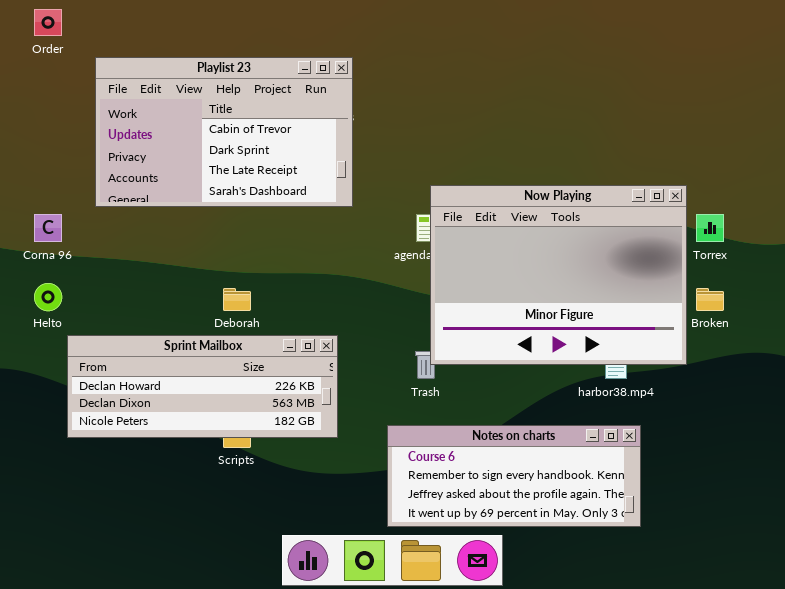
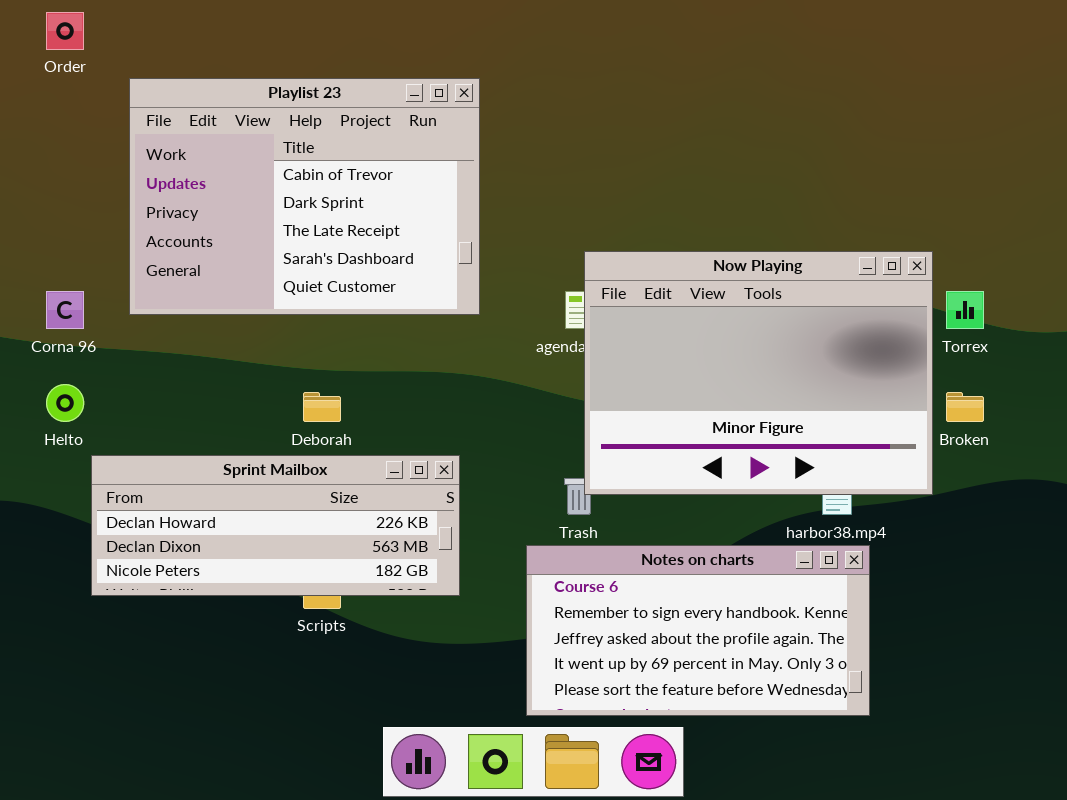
Playlist 23: [95,57,353,207] -> [129,78,480,315], resized
Notes on charts: [387,425,641,527] -> [526,545,870,716], resized

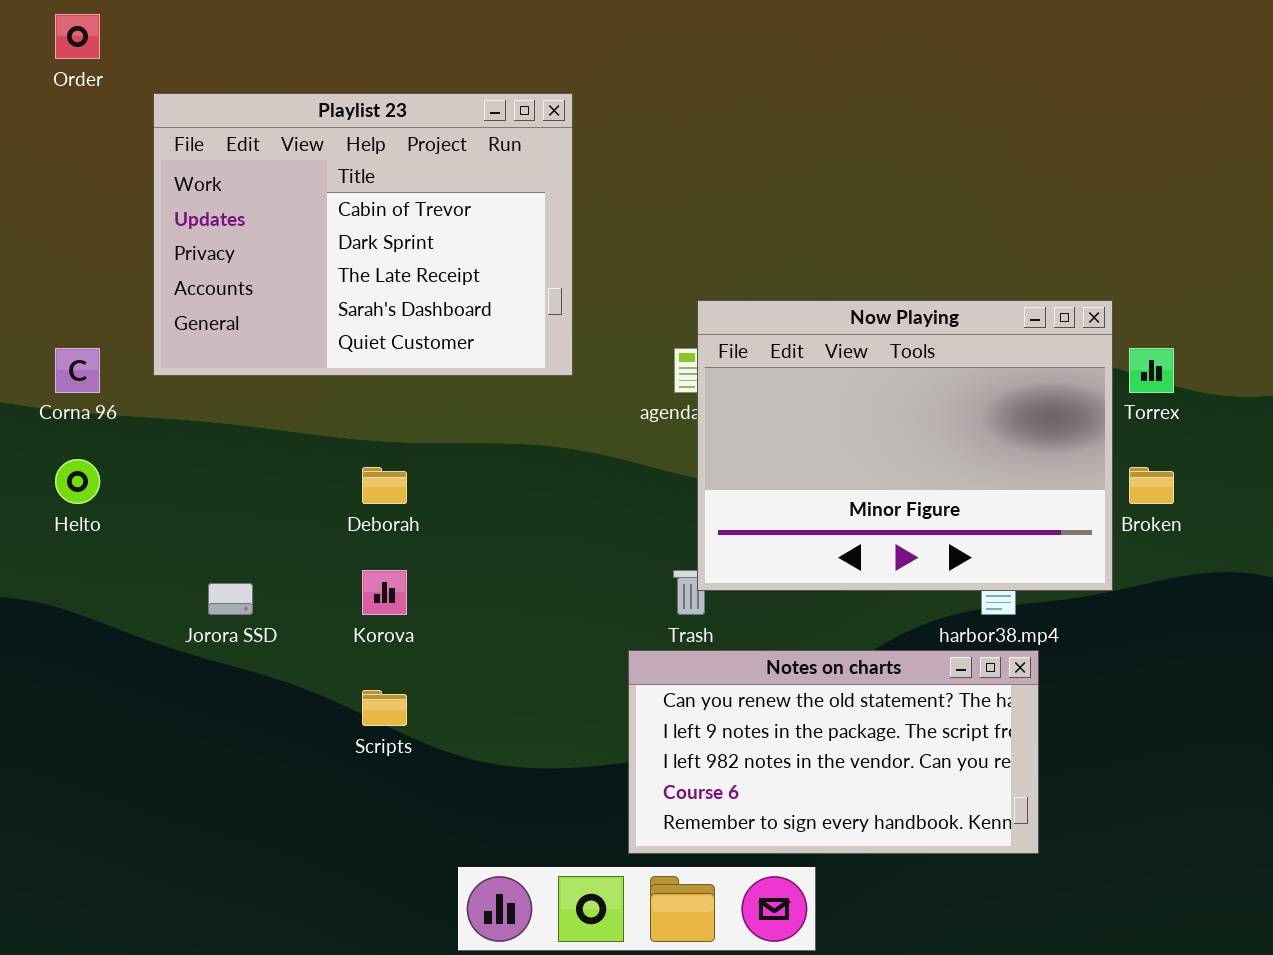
Sprint Mailbox: [91,455,460,596] -> none, closed
Notes on charts: [526,545,870,716] -> [628,650,1039,854], scrolled up 3 rows

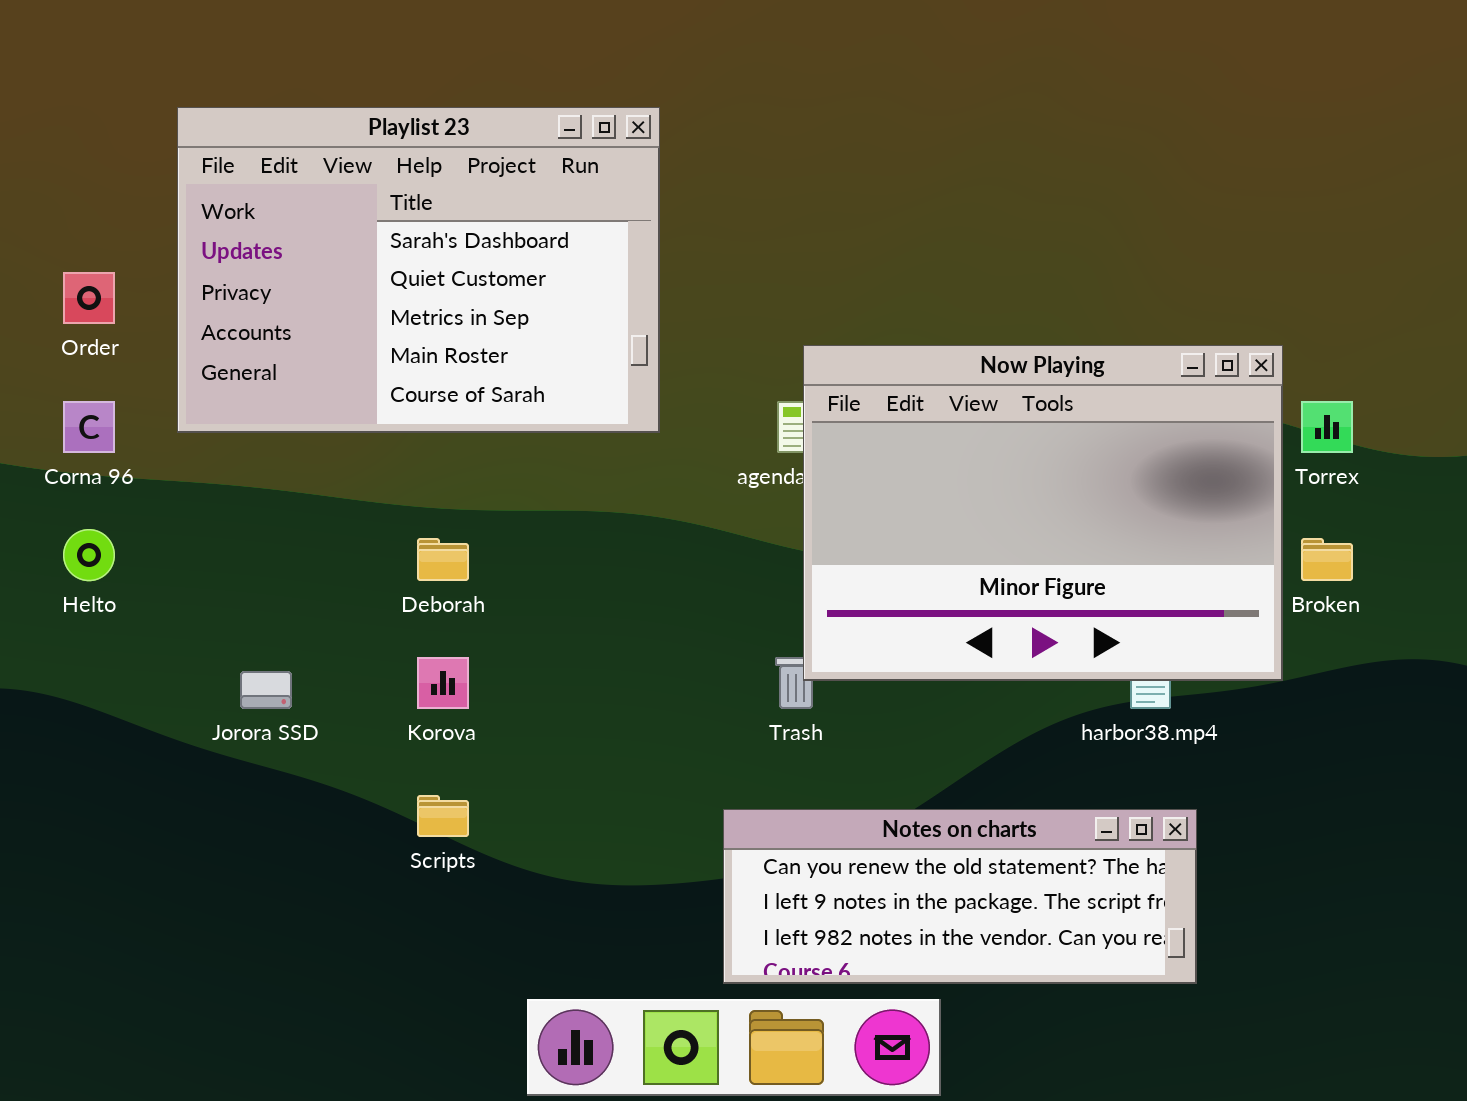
Order: [55,14,100,59] -> [63,272,115,324], moved
Playlist 23: [153,93,573,376] -> [177,107,660,433], scrolled down 3 rows
Notes on charts: [628,650,1039,854] -> [723,809,1197,984], resized

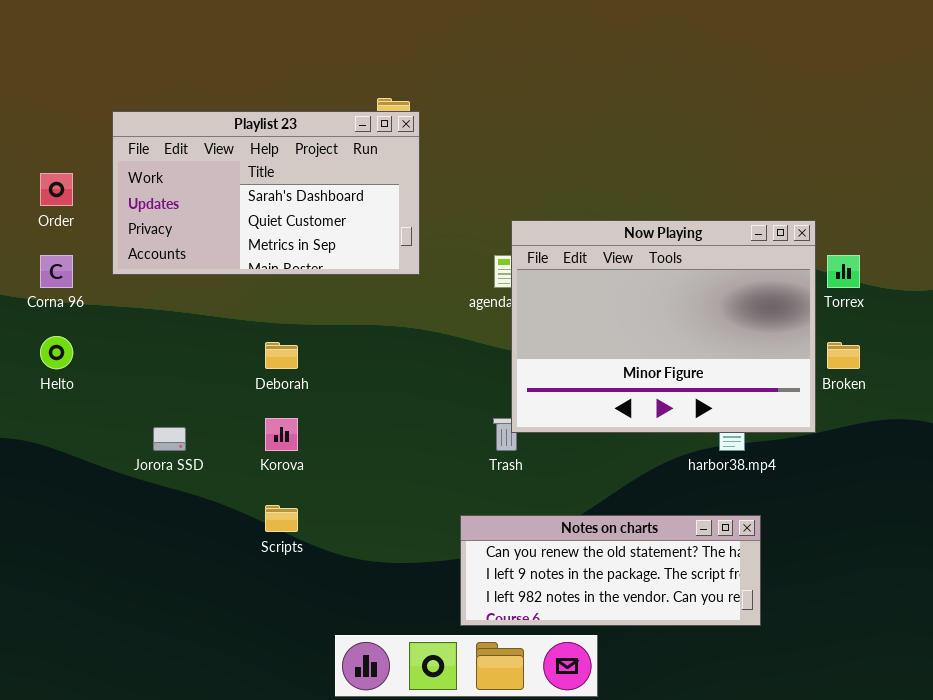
Playlist 23: [177,107,660,433] -> [112,111,420,275], resized

